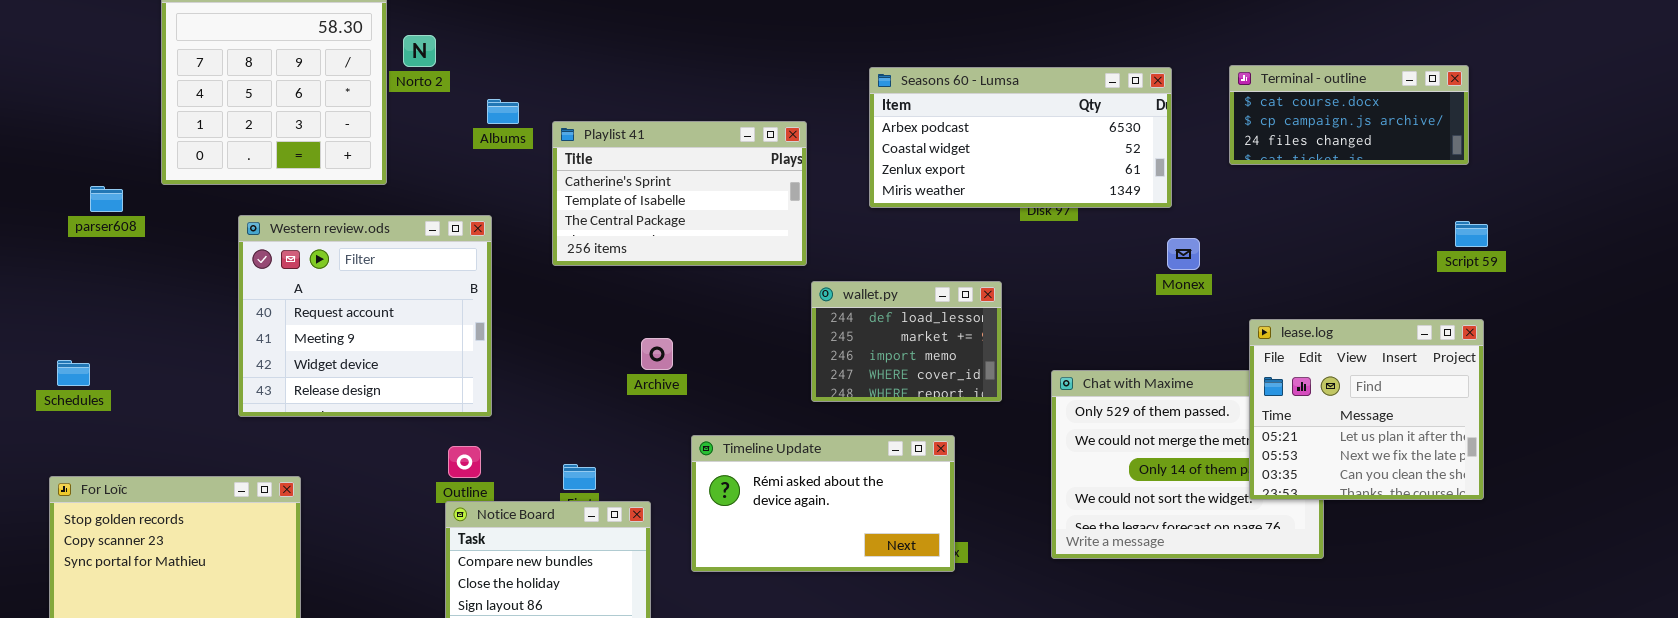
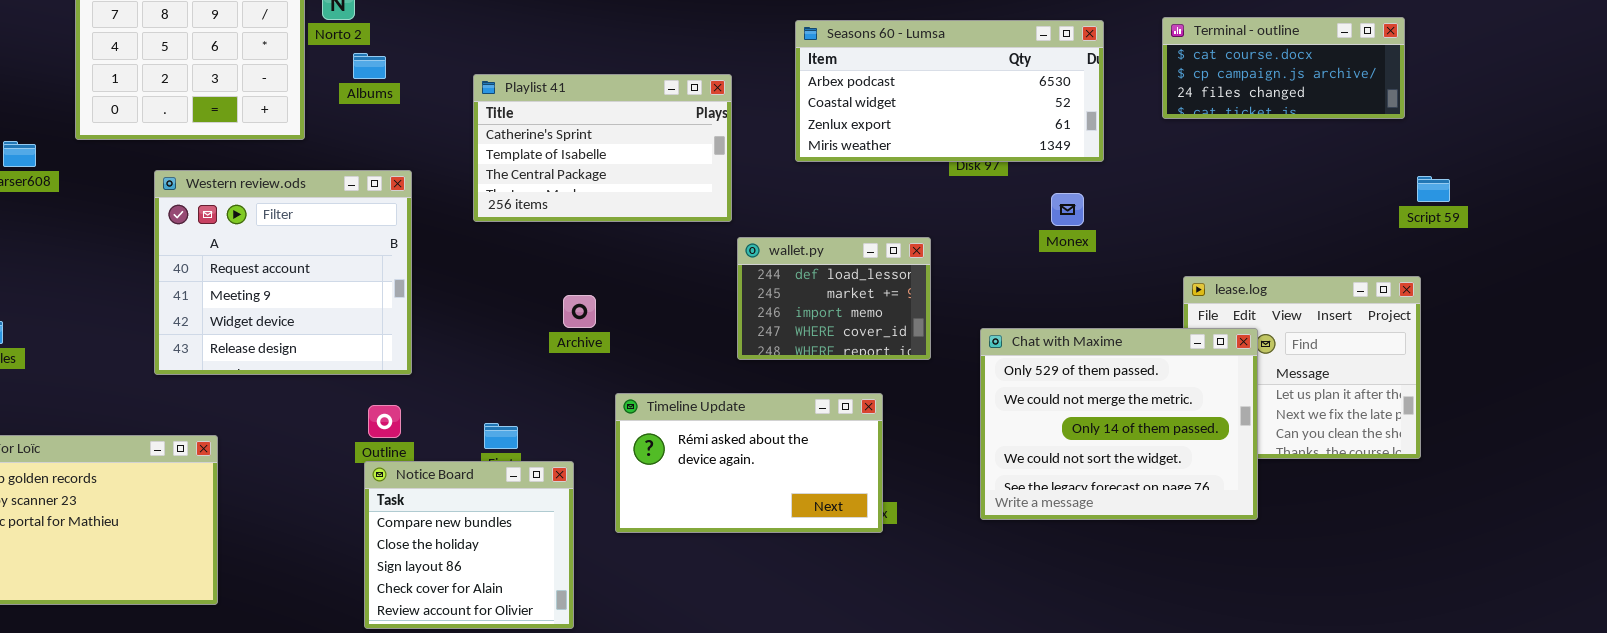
Albums: [487,99,519,124] -> [353,53,386,79], moved
Script 59: [1455,221,1488,247] -> [1417,176,1450,202], moved
Monex: [1167,238,1200,270] -> [1051,193,1084,226], moved
Chat with Maxime: [1051,370,1324,559] -> [980,328,1258,520], raised

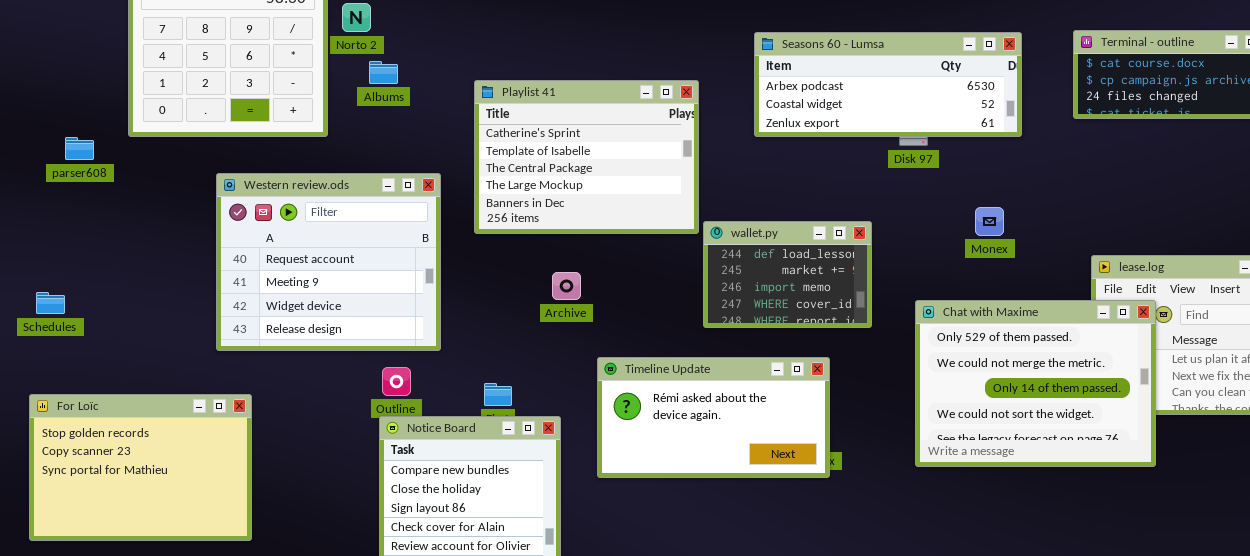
Seasons 60 - Lumsa: [795,20,1104,162] -> [754,32,1022,137], resized
Playlist 41: [473,74,732,222] -> [474,80,699,234], resized
Western review.ods: [154,170,412,375] -> [216,173,441,351], moved
Monex: [1051,193,1084,226] -> [975,207,1004,236], moved

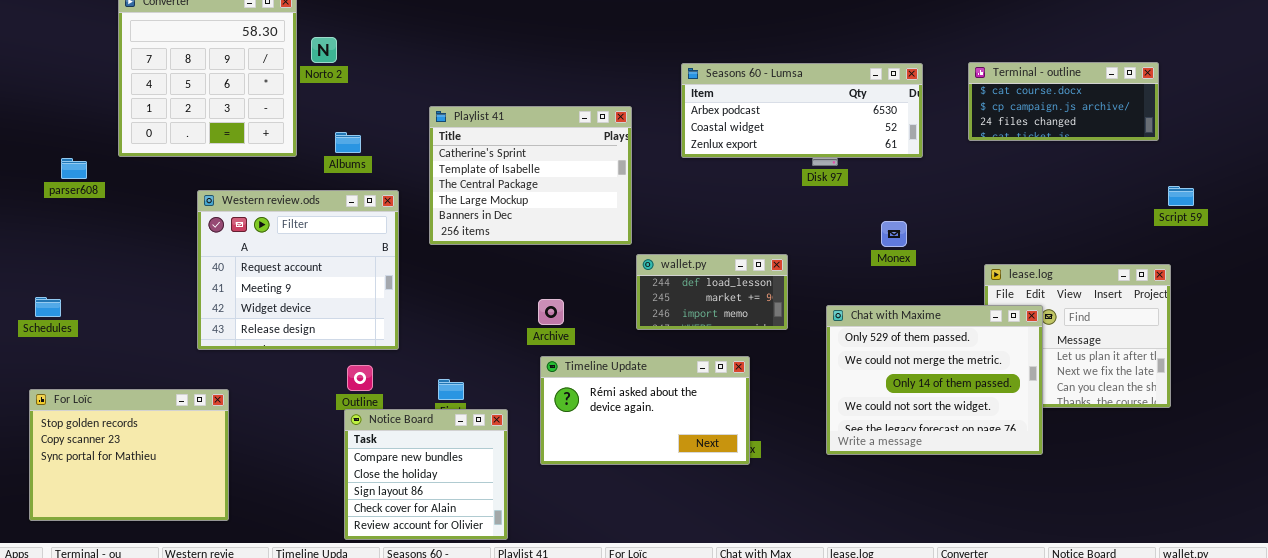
Albums: [369,61,398,84] -> [335,132,361,153], moved
wallet.py: [703,221,872,328] -> [636,254,788,330], resized
Archive: [552,272,581,300] -> [538,299,564,325], moved

